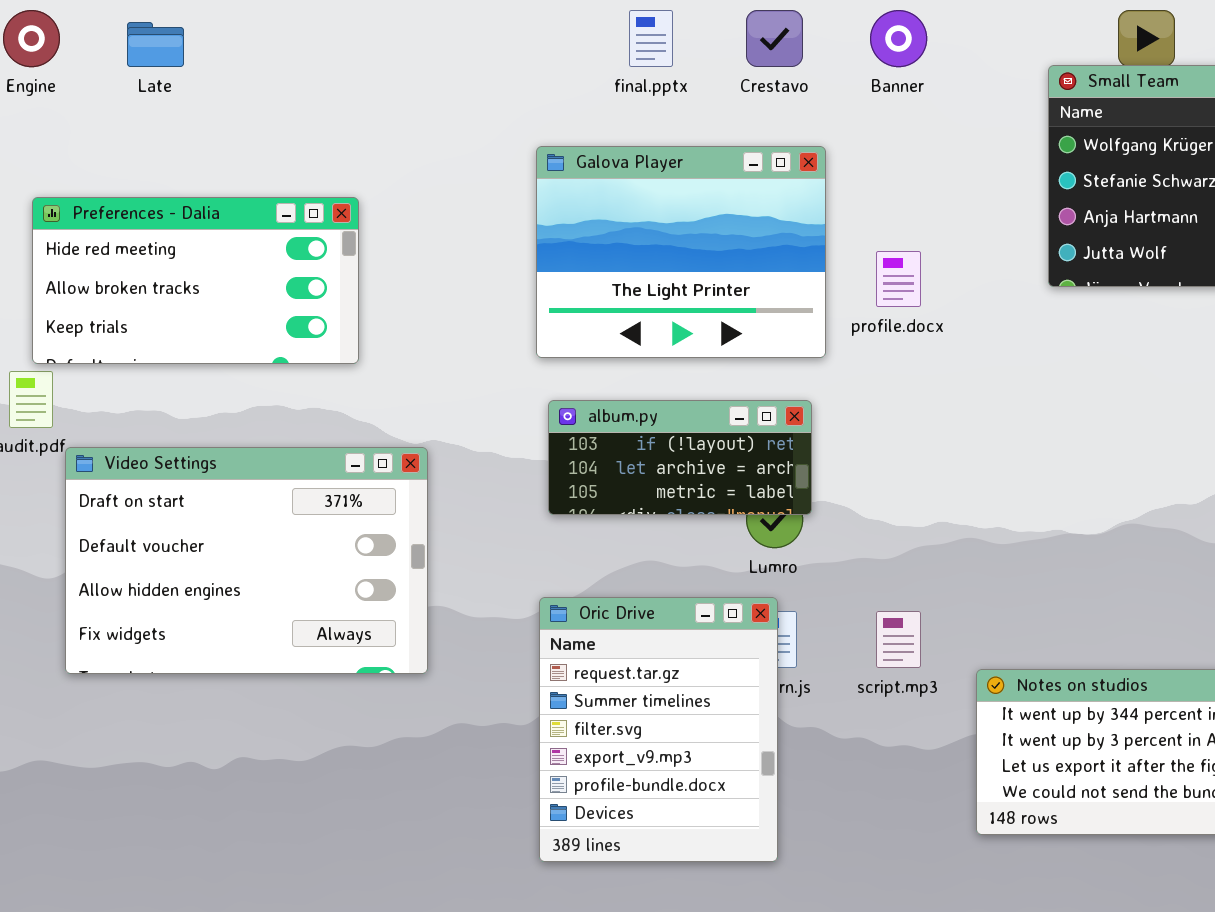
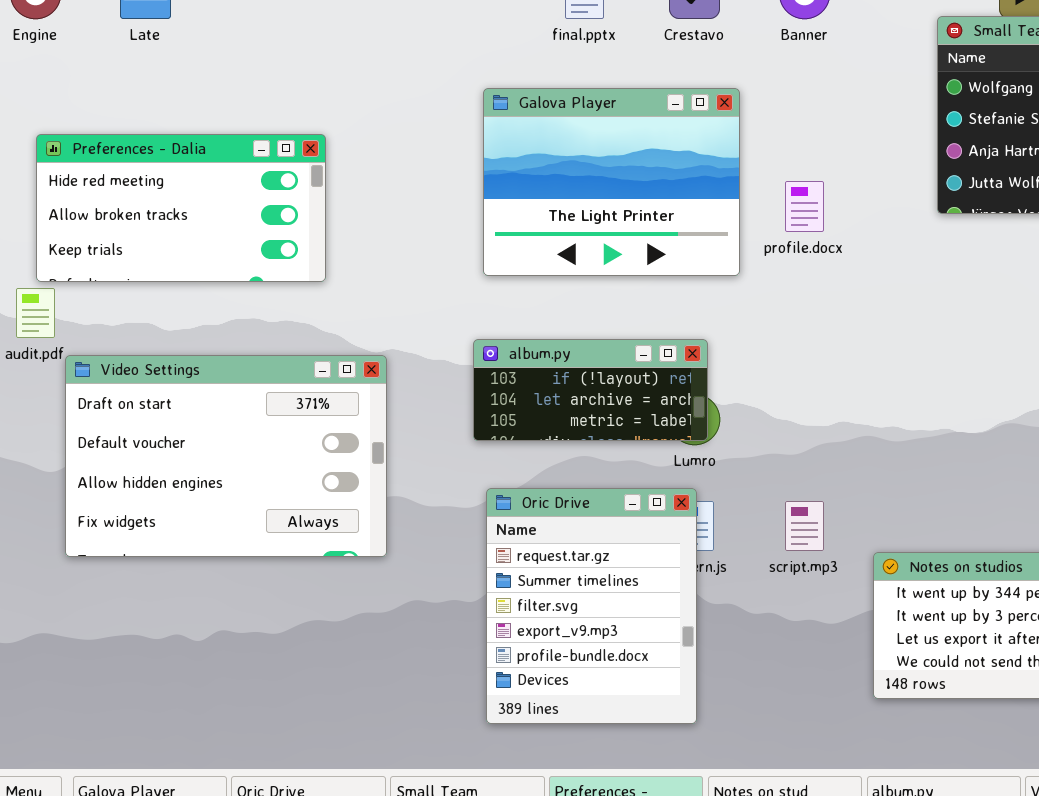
album.py: [548,400,812,515] -> [473,339,708,441], moved

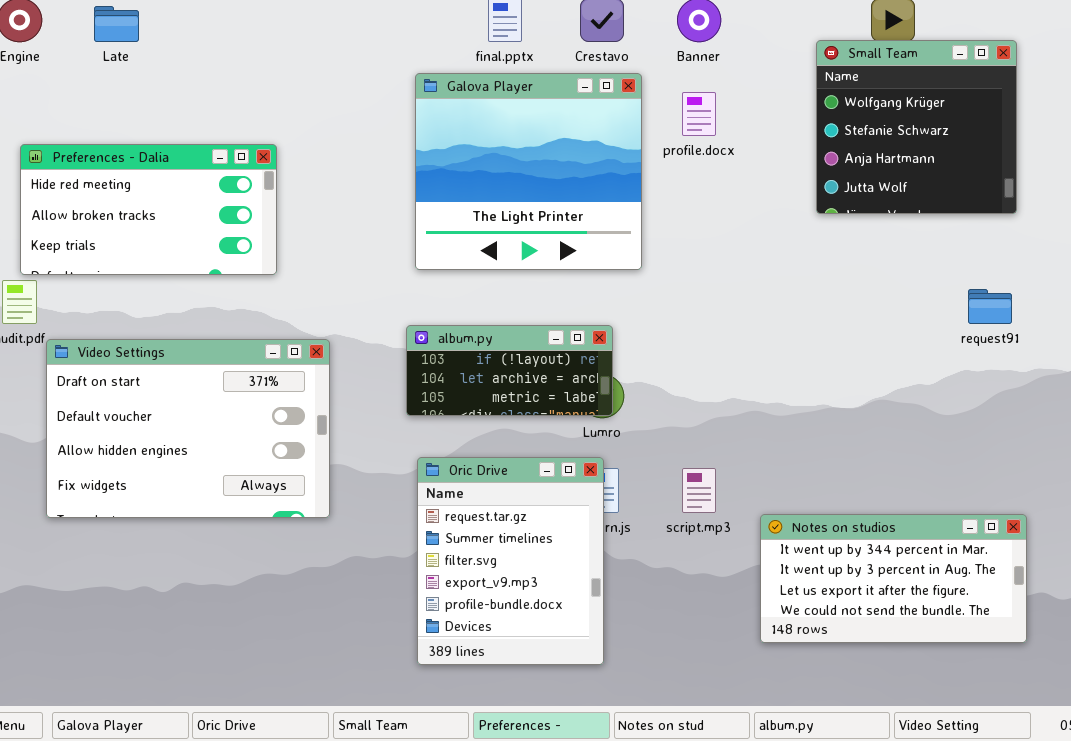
Galova Player: [483,88,740,276] -> [415,73,642,270], resized
profile.docx: [785,181,824,232] -> [682,92,716,136], moved

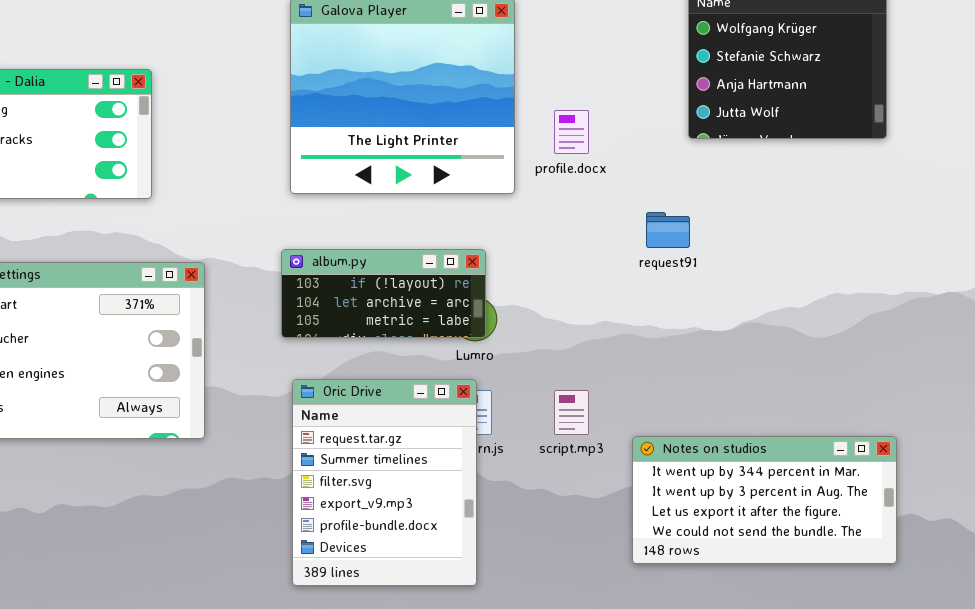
profile.docx: [682,92,716,136] -> [554,110,589,154], moved
request91: [968,289,1012,324] -> [646,212,690,248], moved

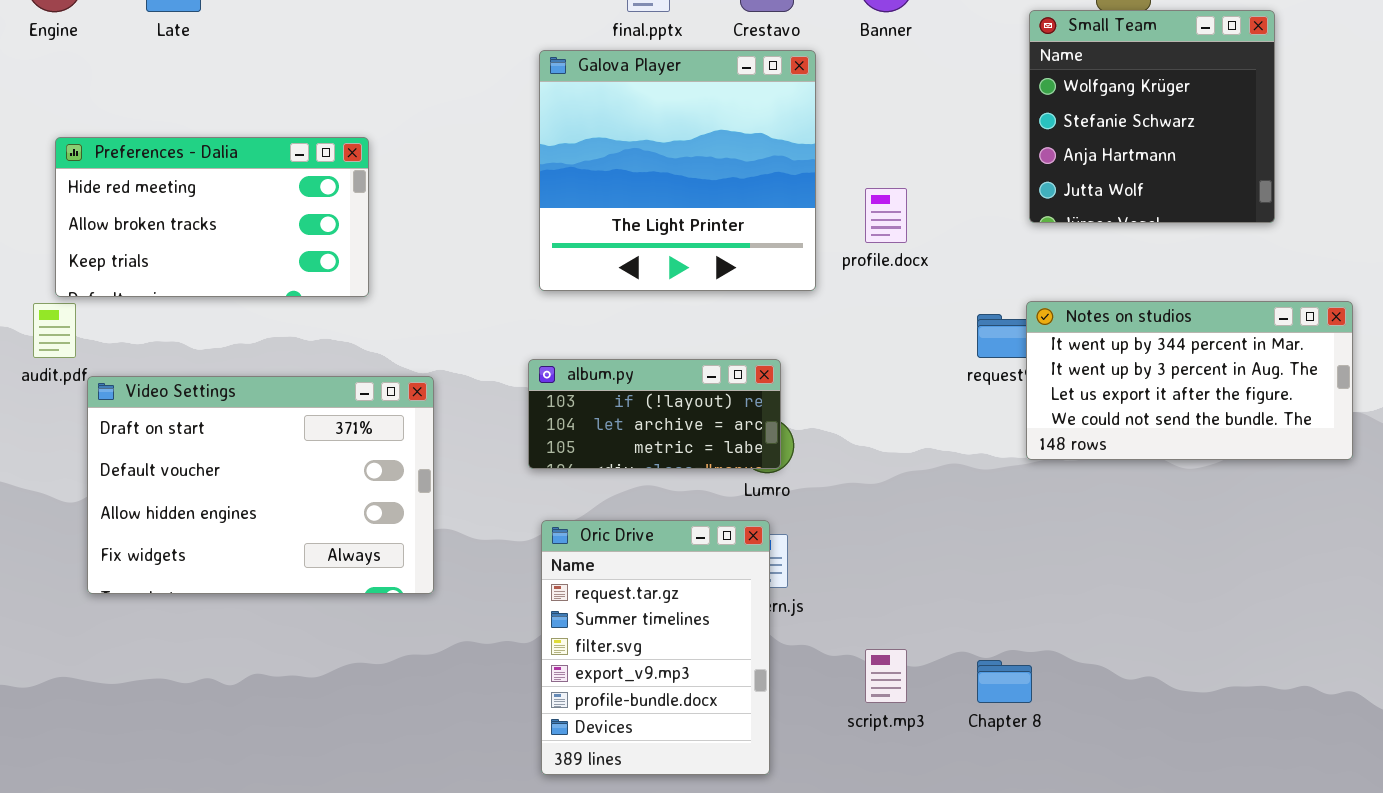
script.mp3: [554,390,589,435] -> [865,649,907,703], moved
Notes on studios: [632,436,897,564] -> [1026,301,1353,460], moved

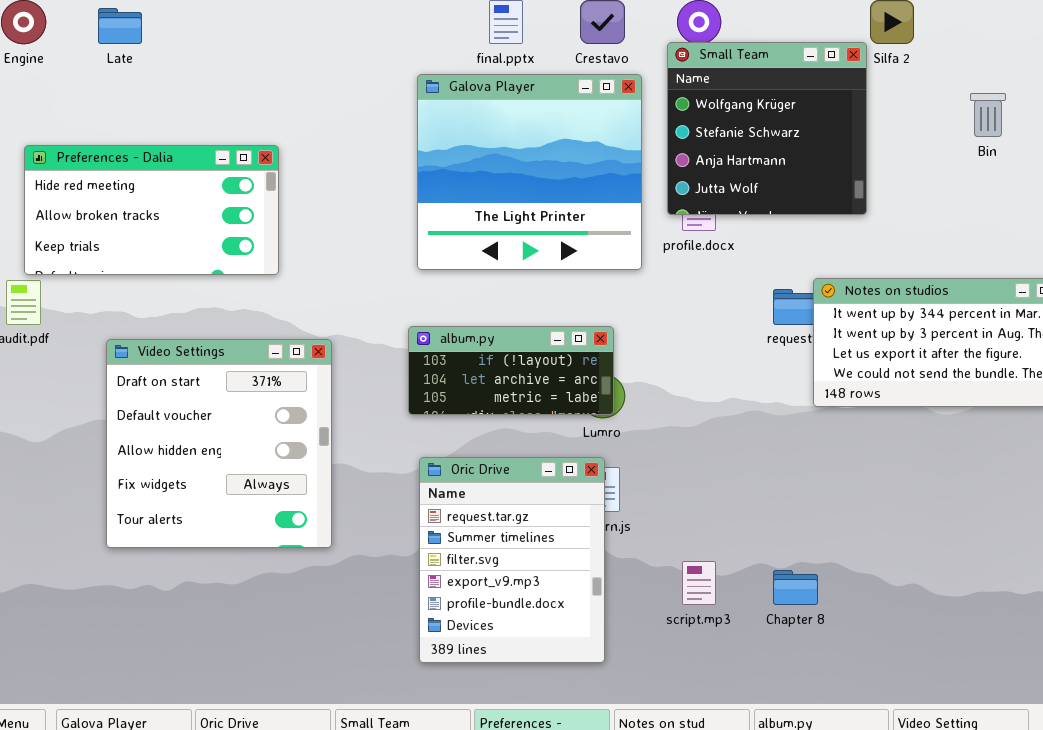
Small Team: [1029,10,1275,223] -> [667,42,867,215], moved
Video Settings: [87,376,434,594] -> [106,339,332,548], resized

